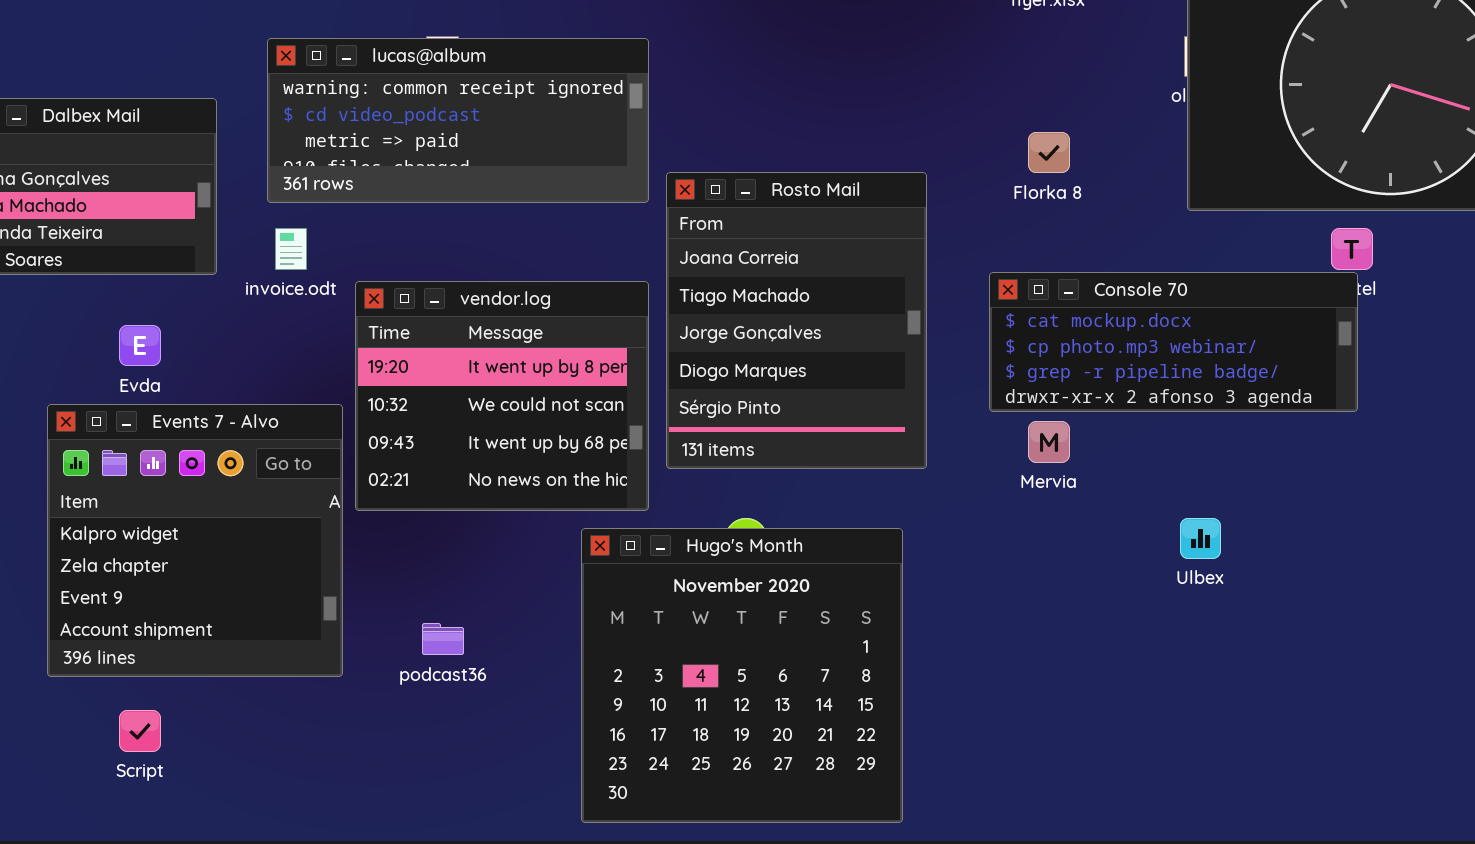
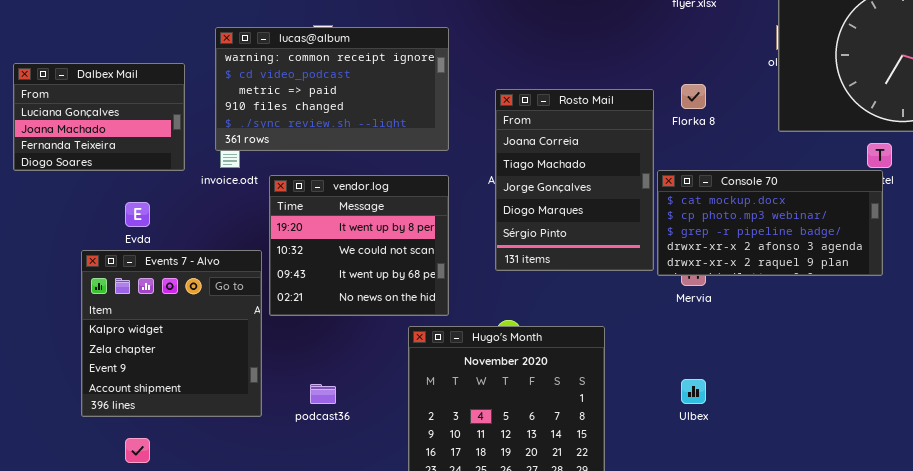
lucas@album: [267,38,649,203] -> [215,27,449,151], resized
Rosto Mail: [666,172,927,469] -> [495,89,654,271], moved
Console 70: [989,272,1358,412] -> [657,170,883,276], resized
Ulbex: [1180,518,1221,559] -> [681,379,706,404], moved

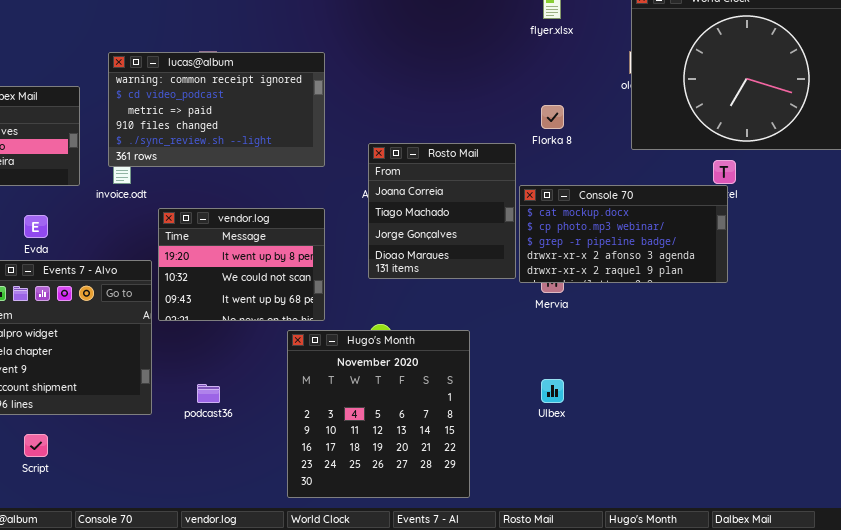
Rosto Mail: [495,89,654,271] -> [368,143,516,279], resized
vendor.log: [269,175,449,316] -> [158,208,325,321], resized

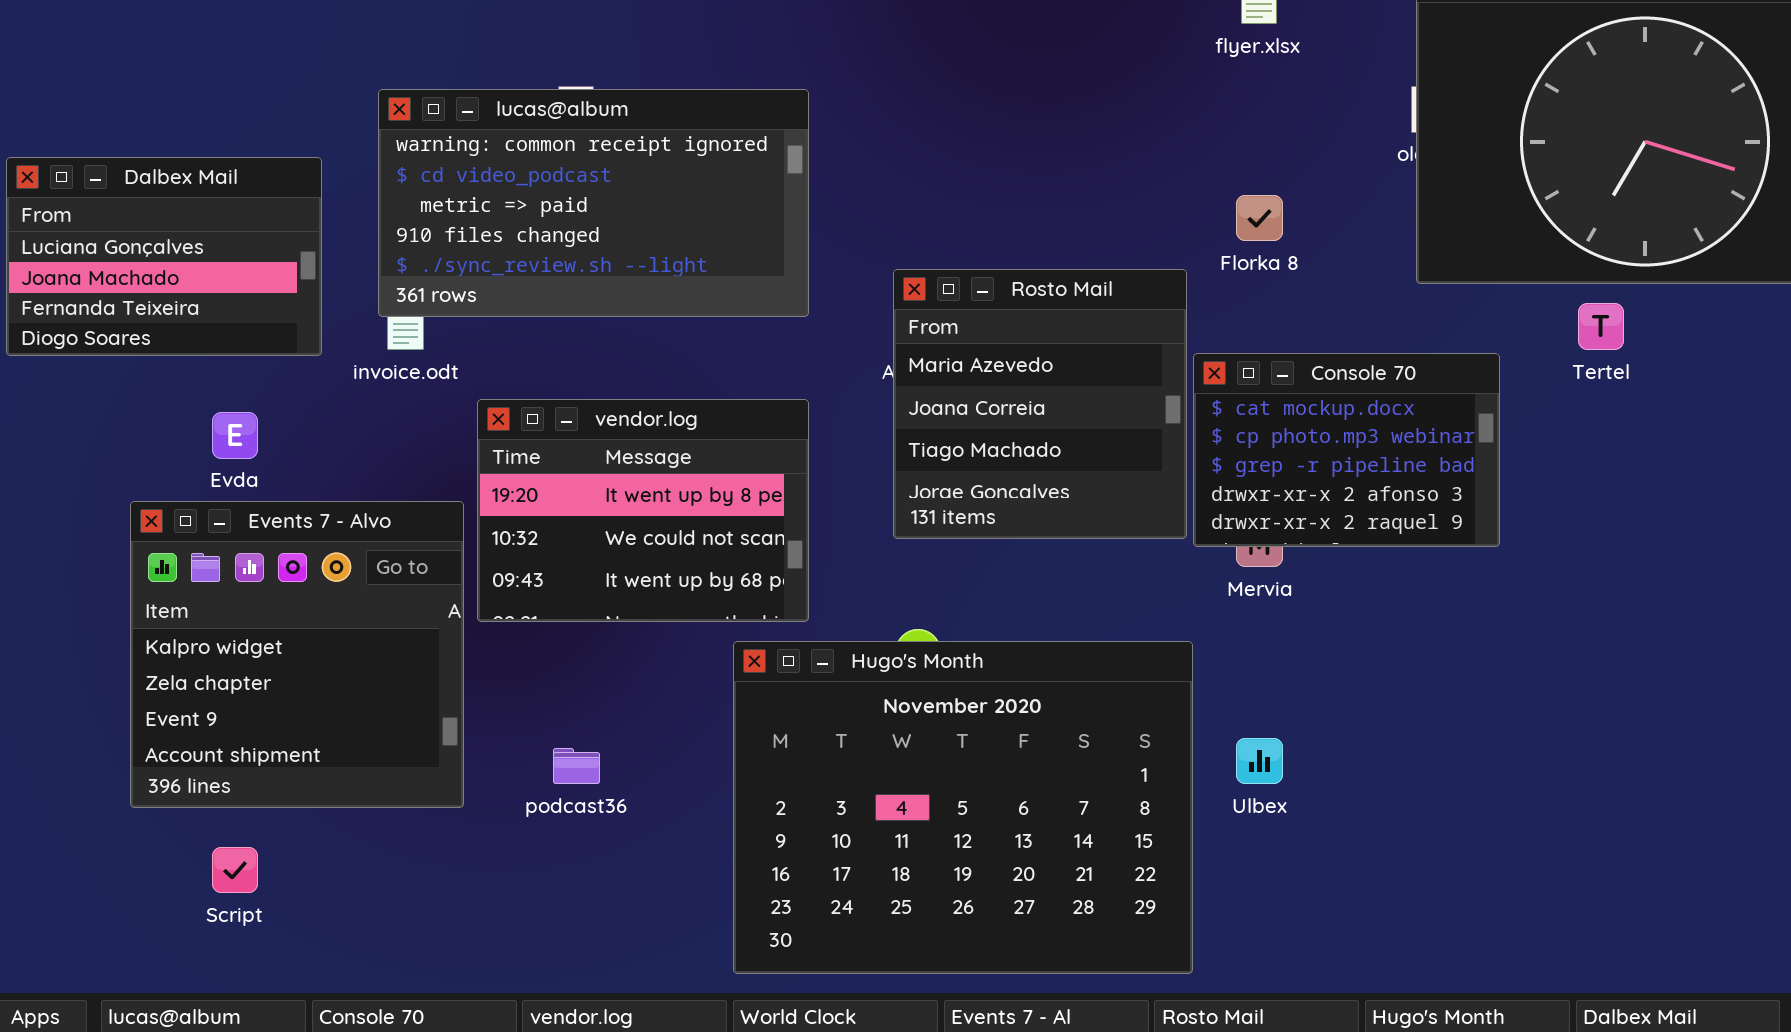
Rosto Mail: [368,143,516,279] -> [893,269,1187,539], scrolled up 1 row
Console 70: [519,185,728,283] -> [1193,353,1500,547], resized
Hugo's Month: [287,330,470,498] -> [733,641,1193,974], resized

